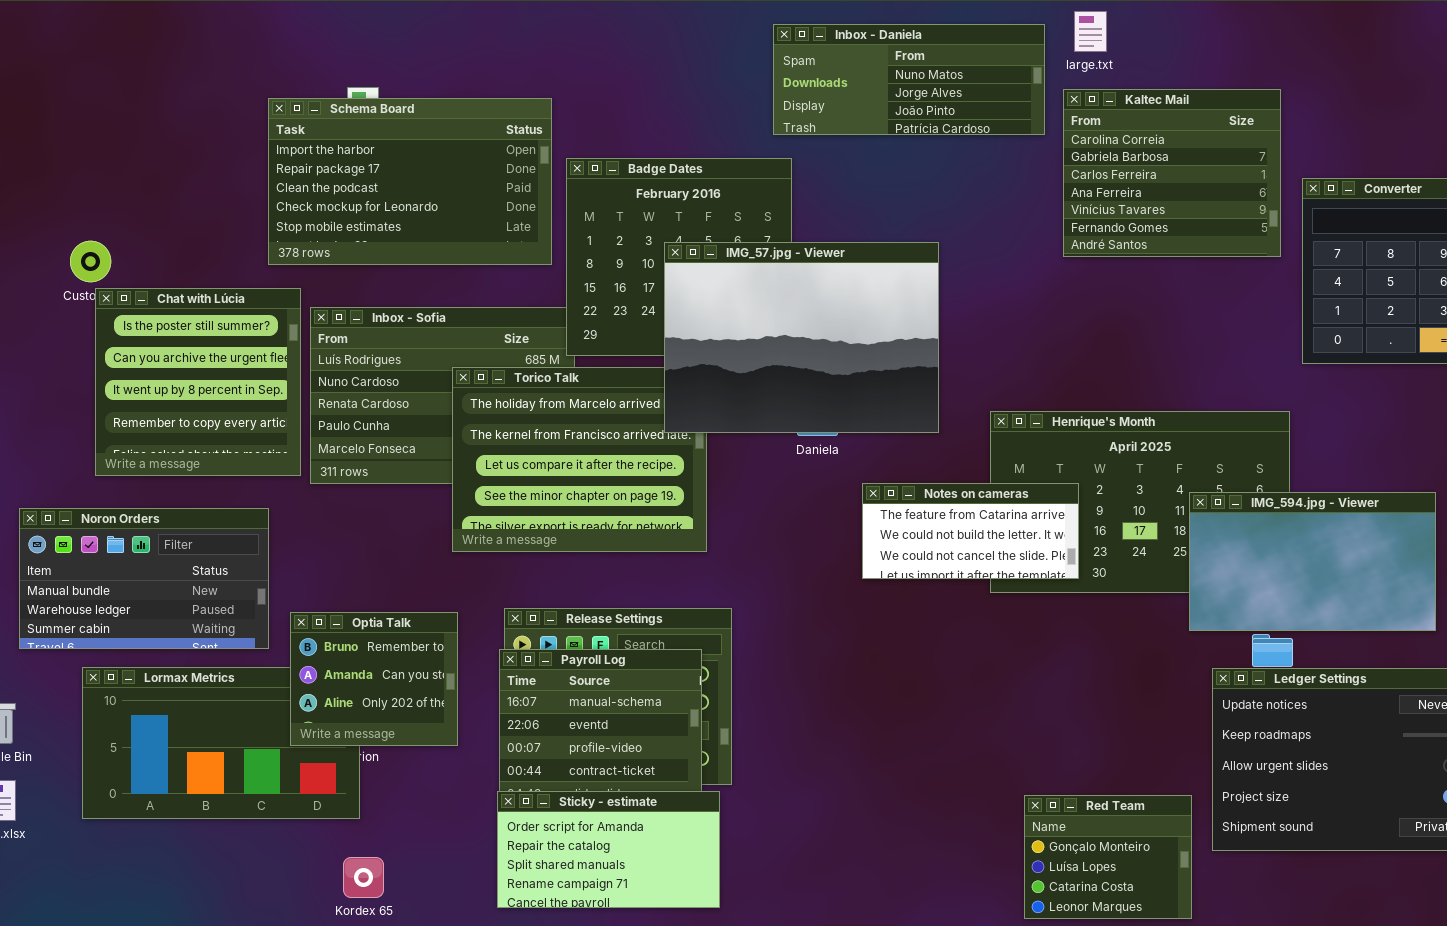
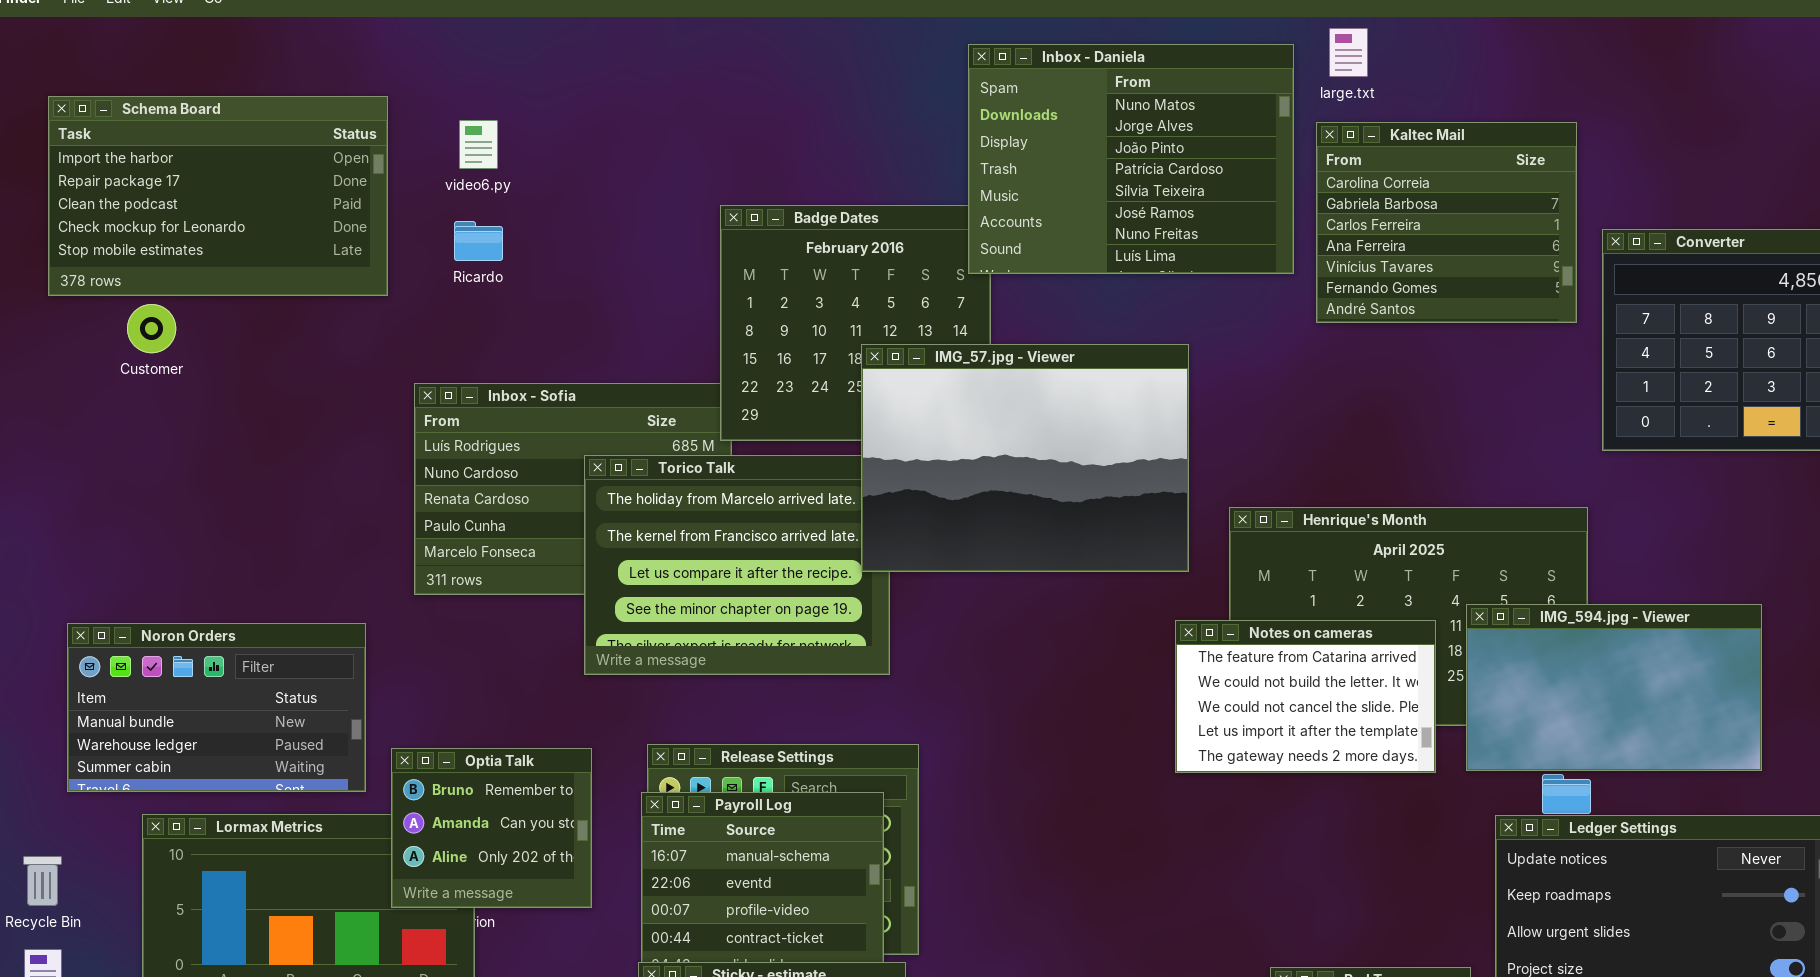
Inbox - Daniela: [773,24,1045,135] -> [968,44,1294,274], resized
Schema Board: [268,98,552,265] -> [48,96,388,296], moved
IMG_57.jpg - Viewer: [664,242,939,433] -> [861,344,1189,572], moved
Chat with Lúcia: [95,288,301,476] -> none, closed
Notes on cameras: [862,483,1079,579] -> [1175,620,1436,773], moved, resized

